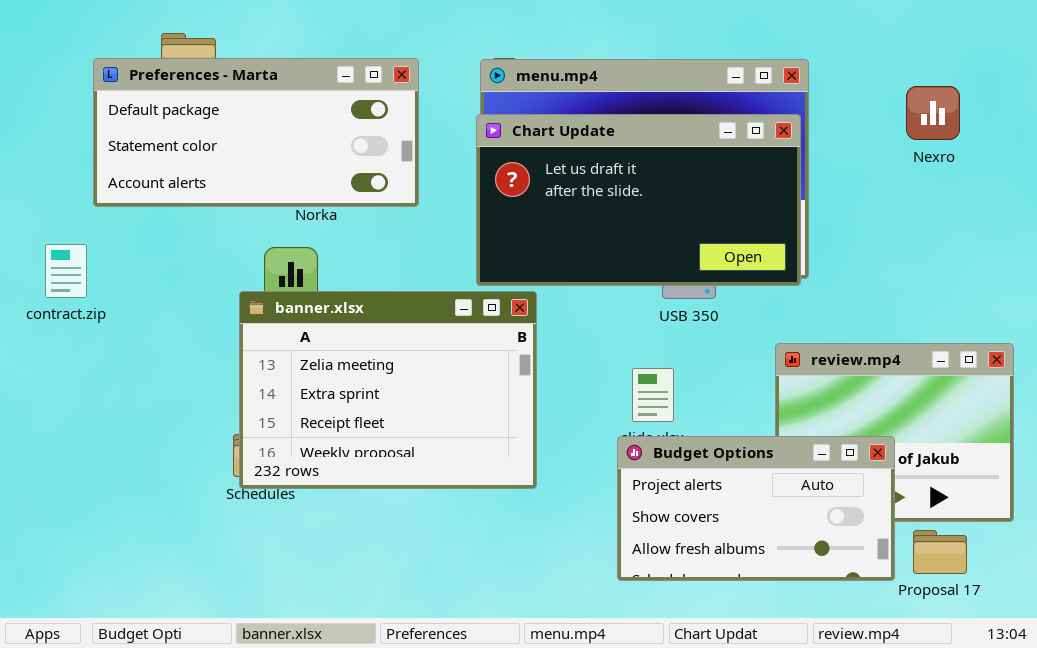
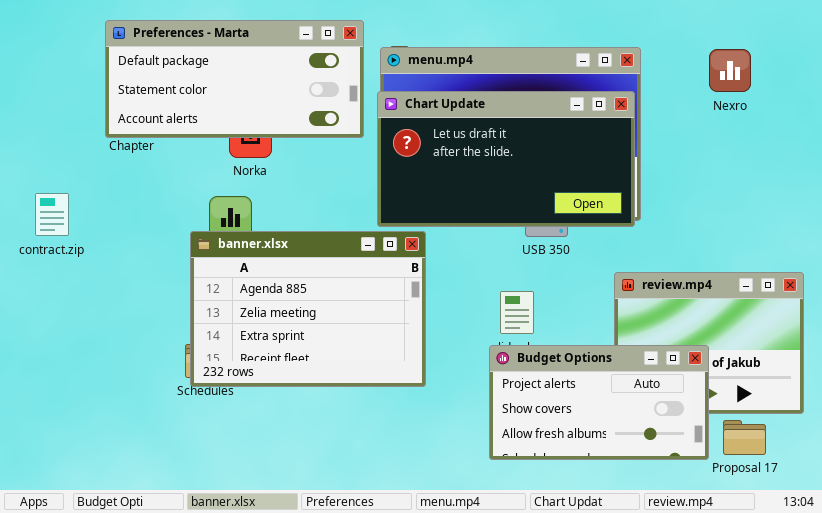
Preferences - Marta: [93,58,419,207] -> [105,20,364,138], moved
Nexro: [906,86,960,140] -> [709,49,751,92], moved
banner.xlsx: [239,291,537,489] -> [190,231,426,387], scrolled up 1 row

